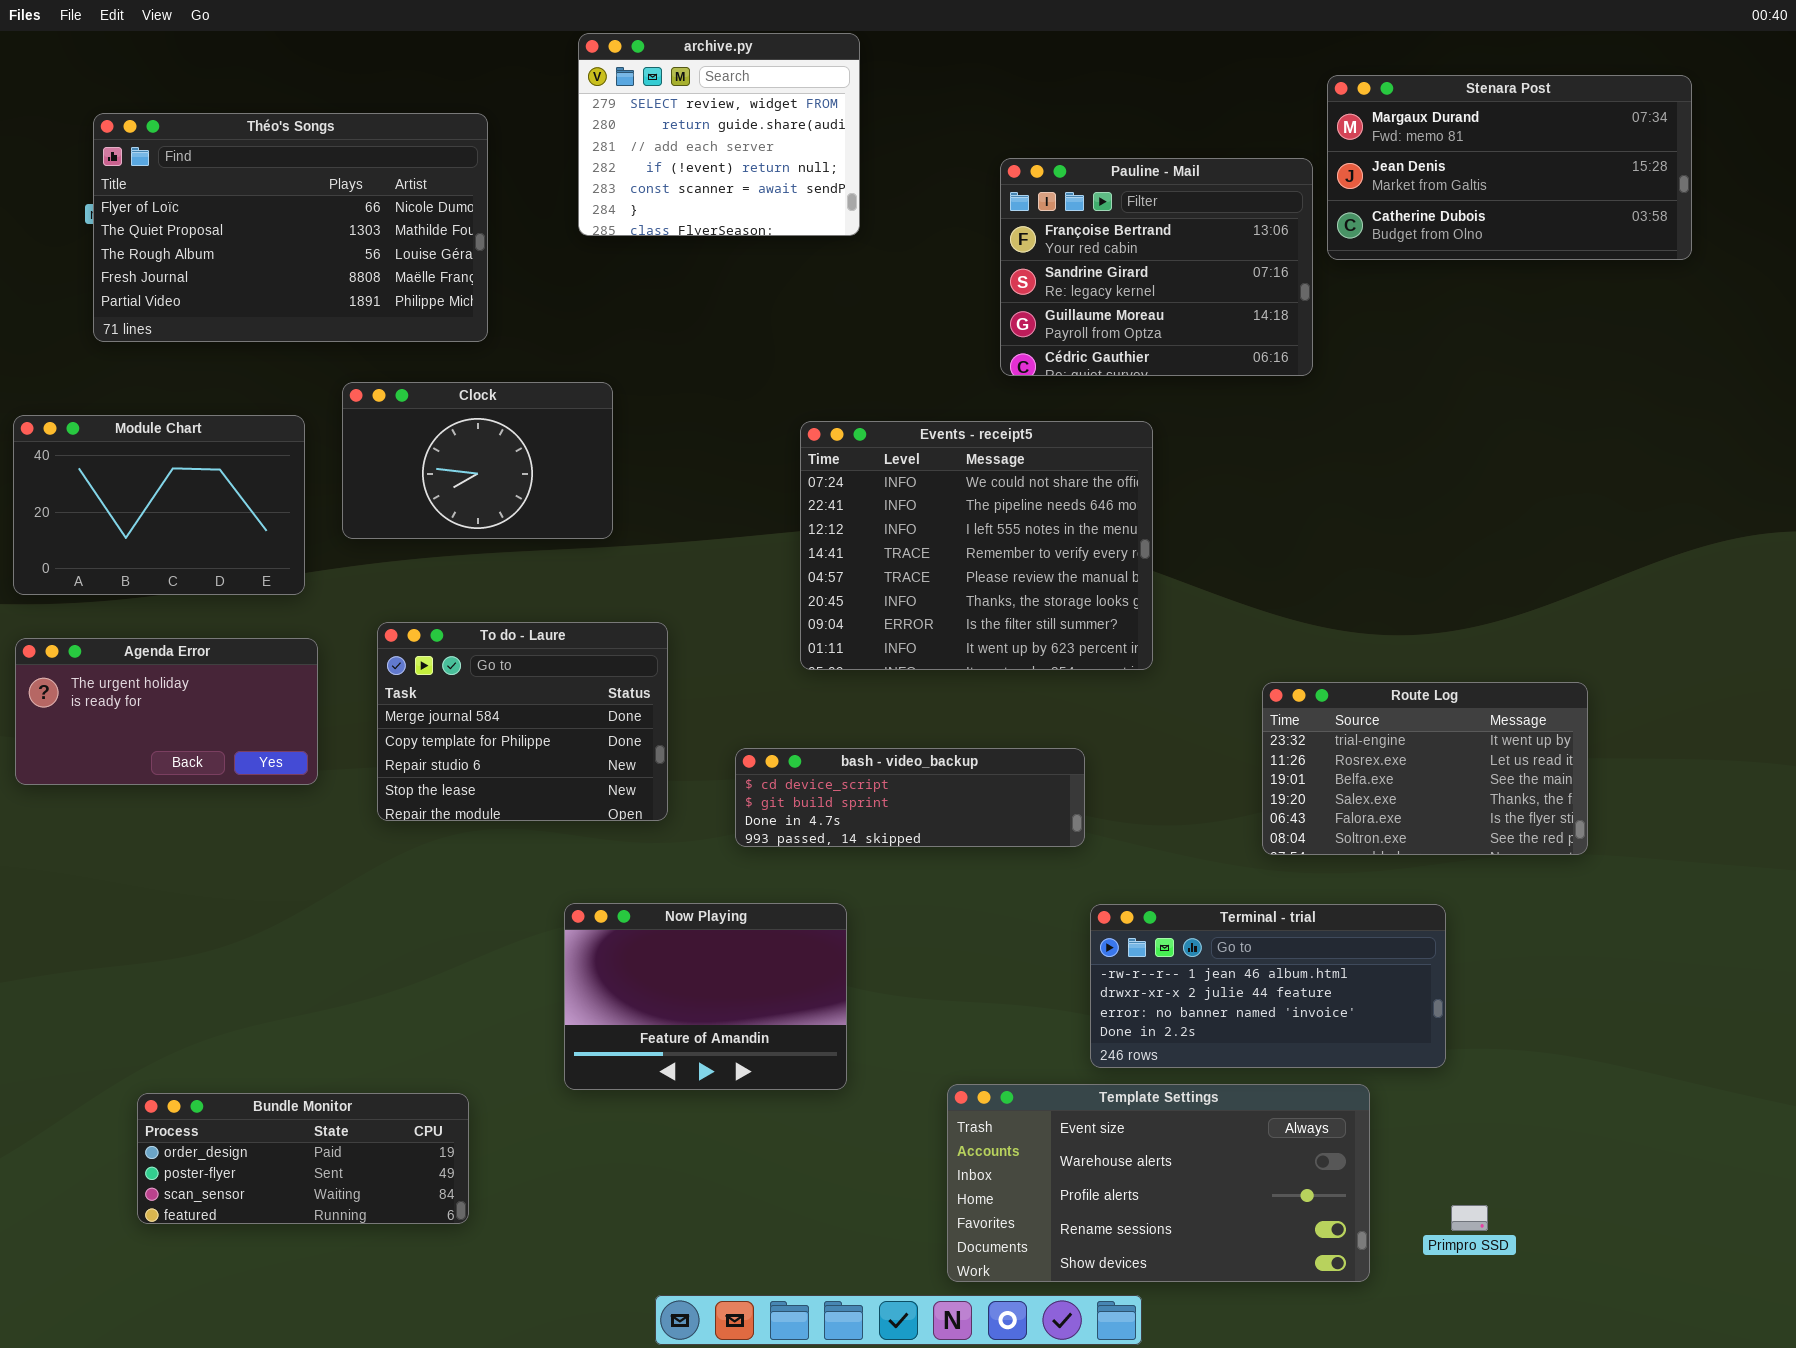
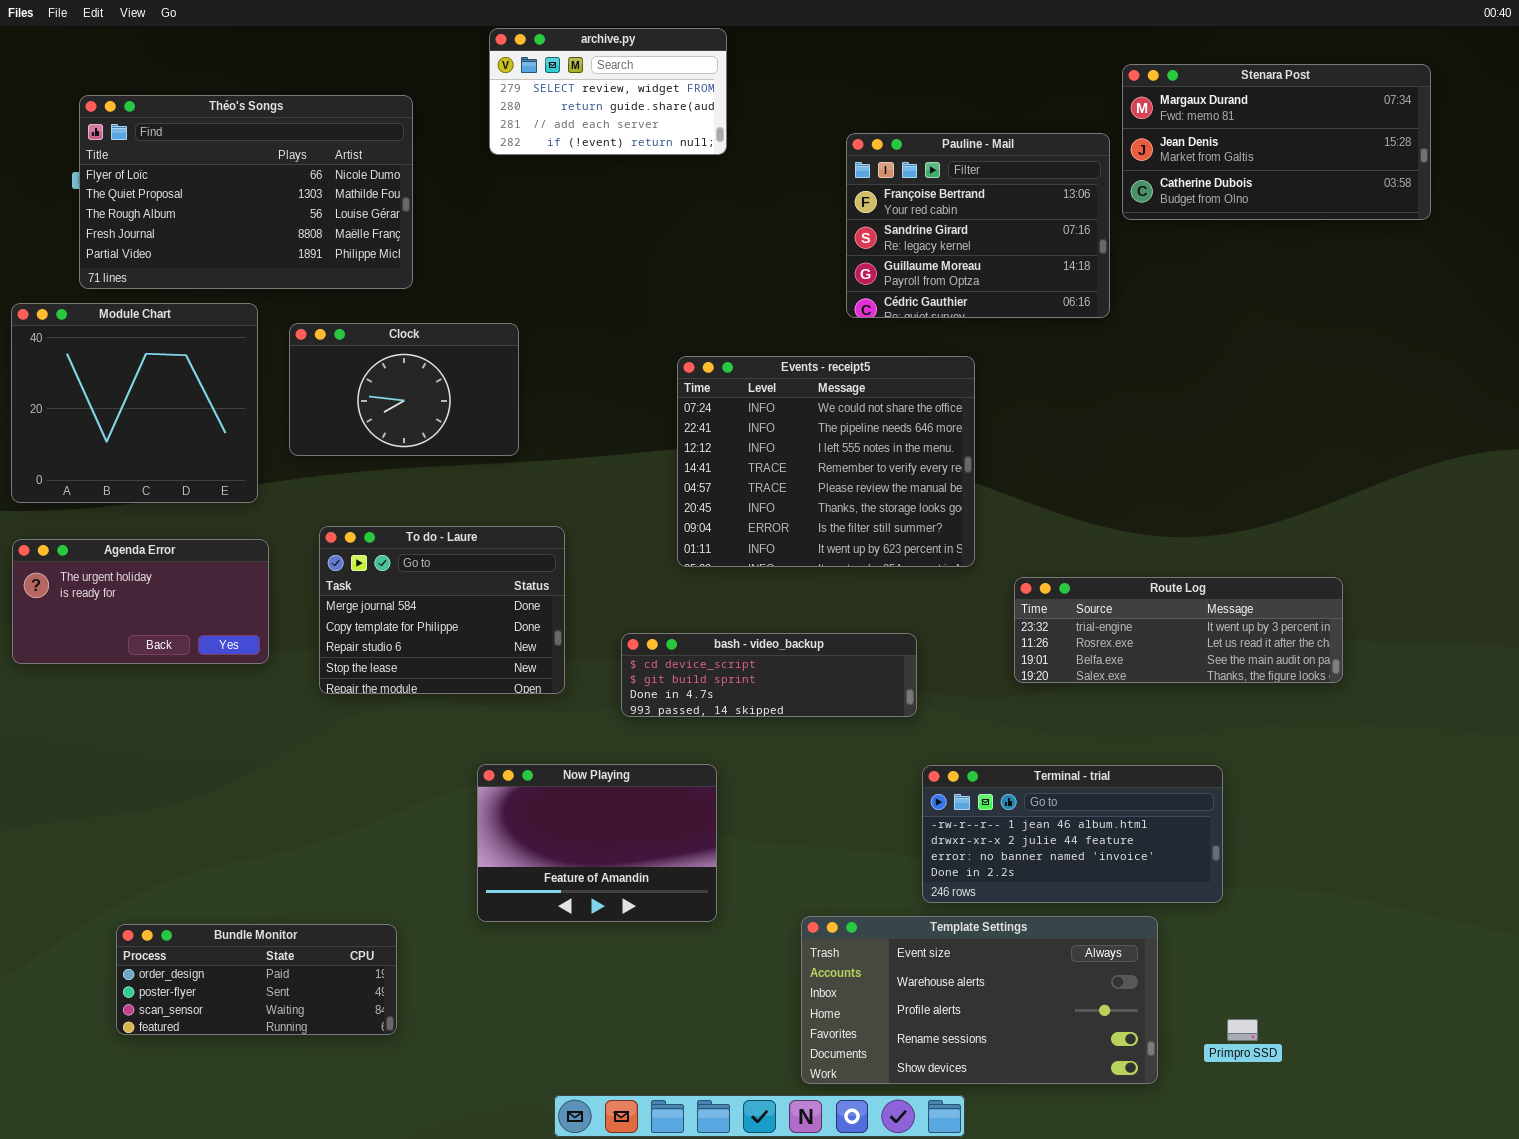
archive.py: [578,33,860,236] -> [489,28,727,155], resized
Module Chart: [13,415,305,595] -> [11,303,258,503], resized
Route Log: [1262,682,1588,855] -> [1014,577,1343,683], resized

